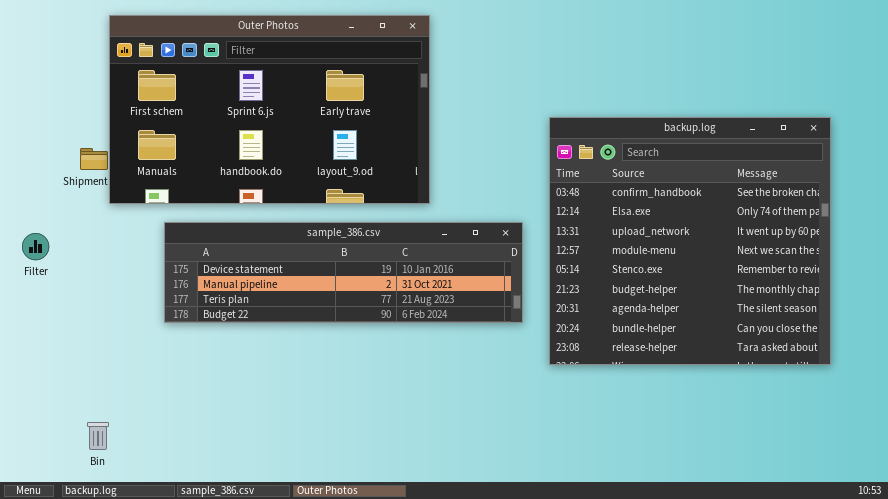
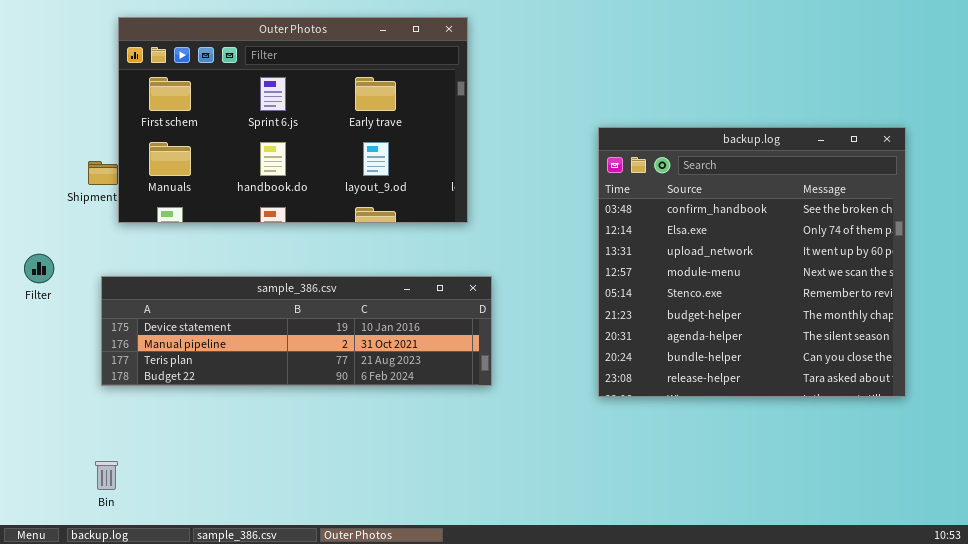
sample_386.csv: [164,222,523,323] -> [101,276,492,386], moved

